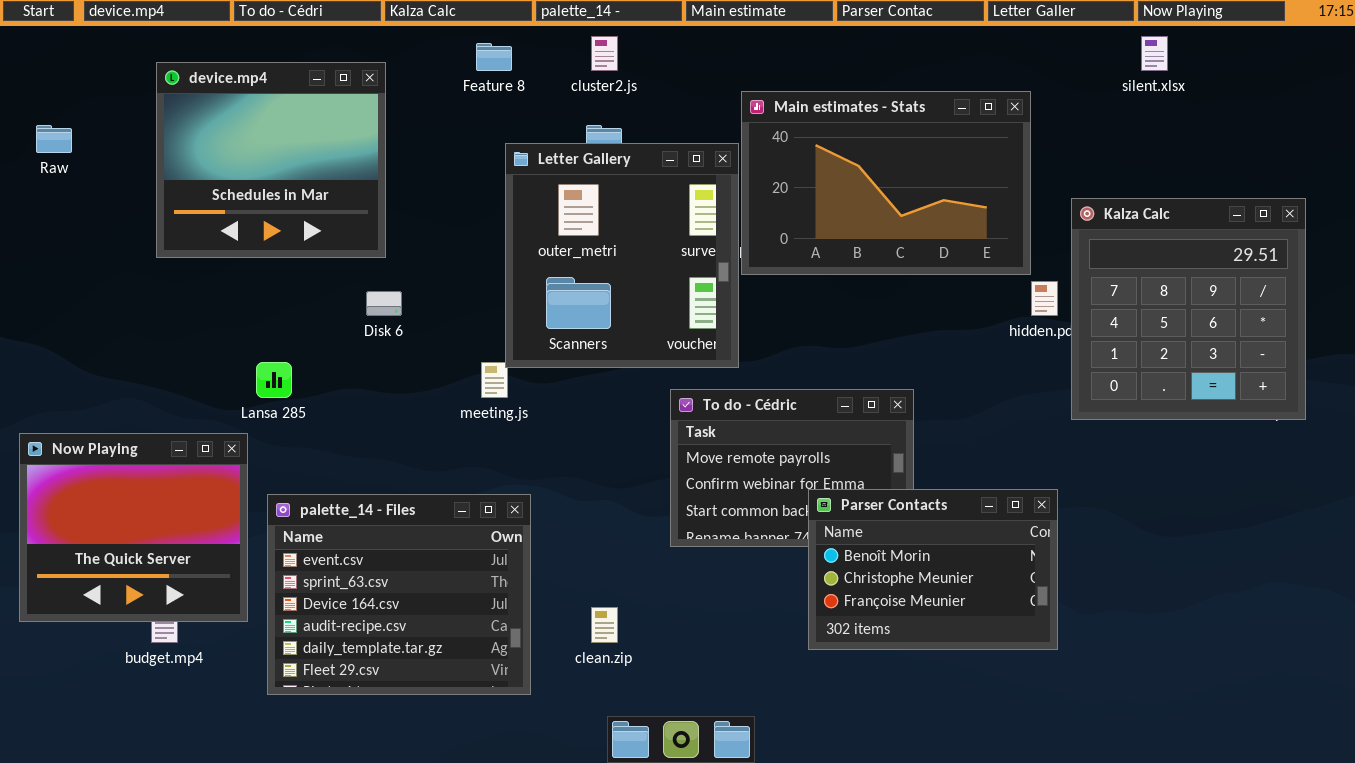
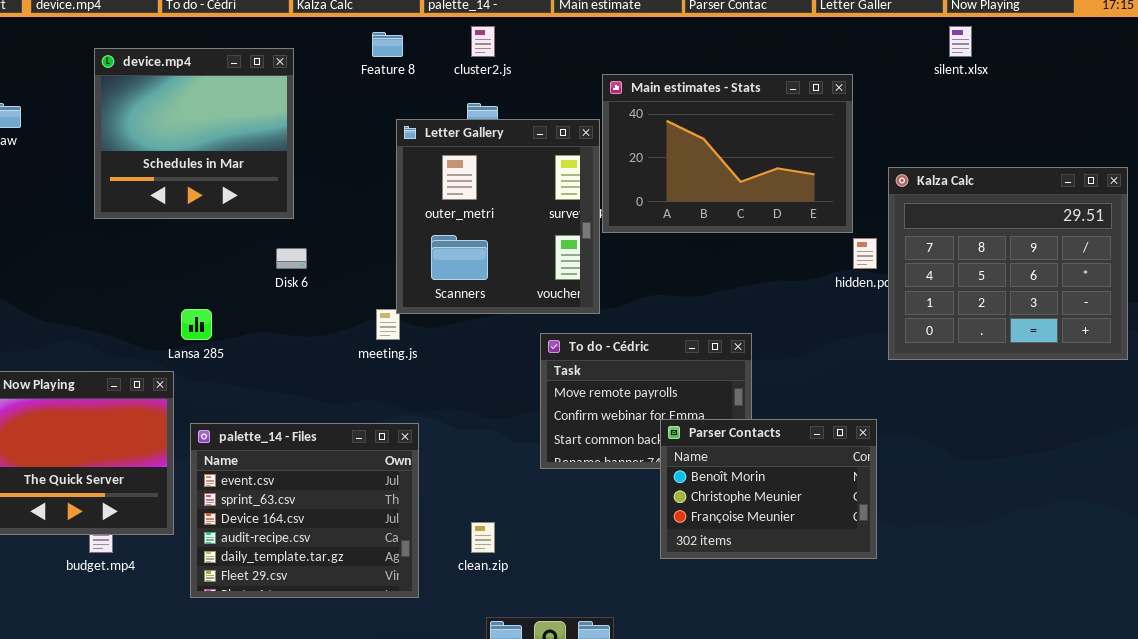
Kalza Calc: [1071,198,1306,420] -> [888,167,1128,360], resized

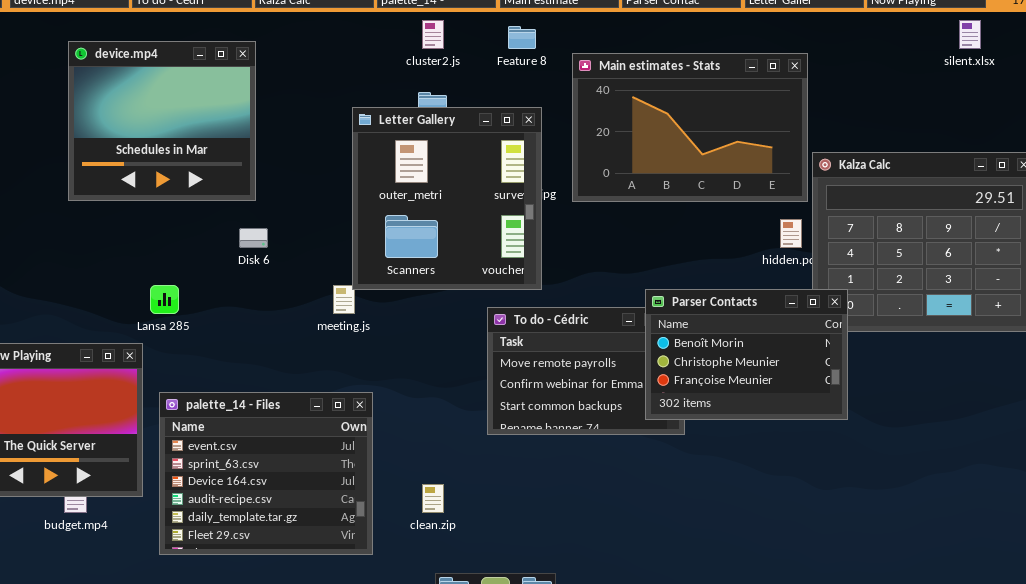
silent.xlsx: [949,26,972,57] -> [959,20,981,49], moved
Feature 8: [372,32,403,57] -> [508,26,536,49], moved
Main estimates - Stats: [602,74,853,233] -> [572,53,808,202], moved
Parser Contacts: [660,419,877,559] -> [645,289,848,420], moved

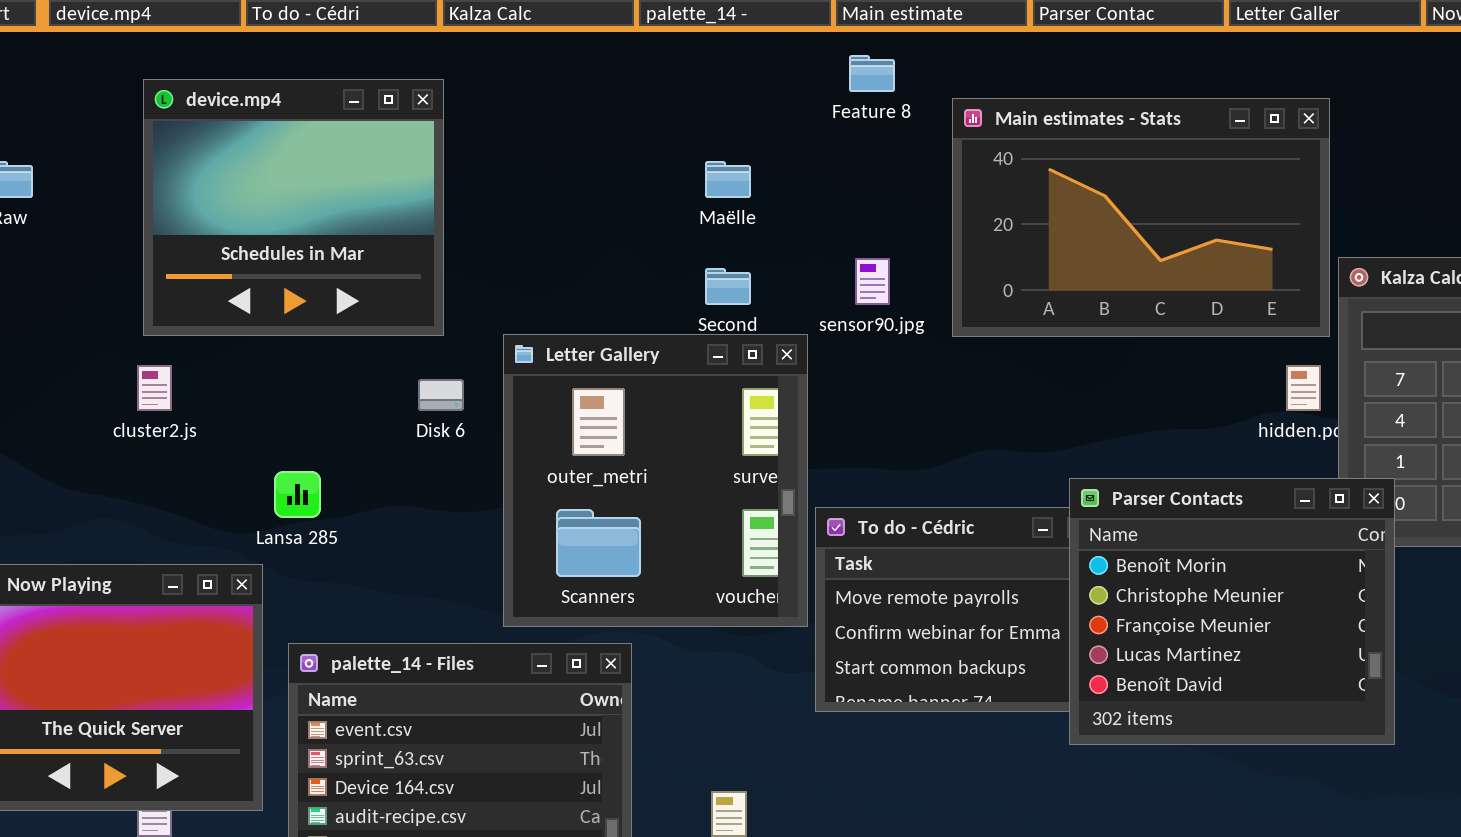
cluster2.js: [422,20,444,49] -> [137,365,172,411], moved
Letter Gallery: [352,107,542,290] -> [503,334,808,627], moved
Parser Contacts: [645,289,848,420] -> [1069,478,1395,745], resized

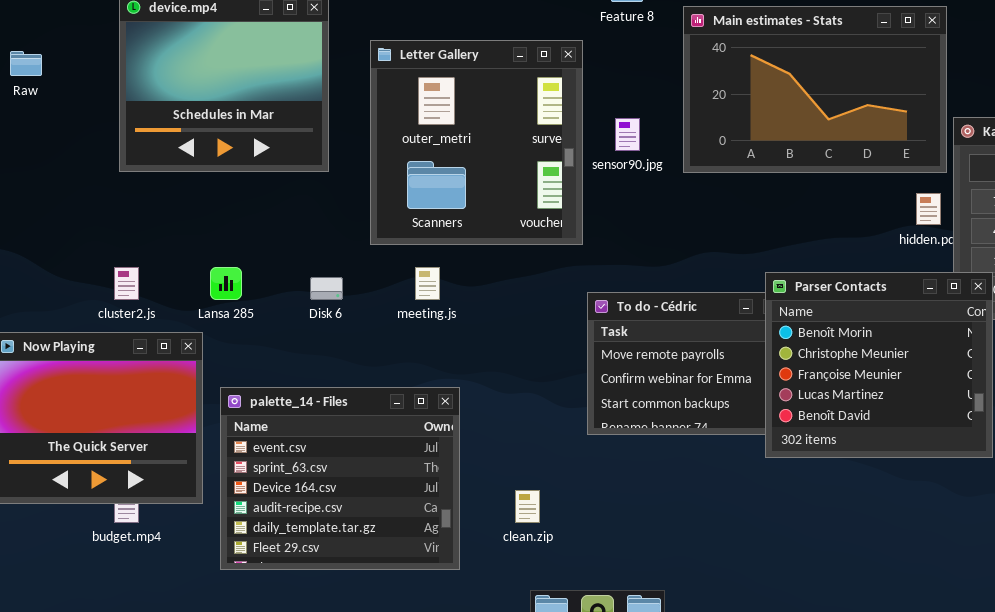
Letter Gallery: [503,334,808,627] -> [370,40,583,245], moved
cluster2.js: [137,365,172,411] -> [114,267,139,300], moved
Disk 6: [418,379,464,411] -> [310,277,343,300], moved

